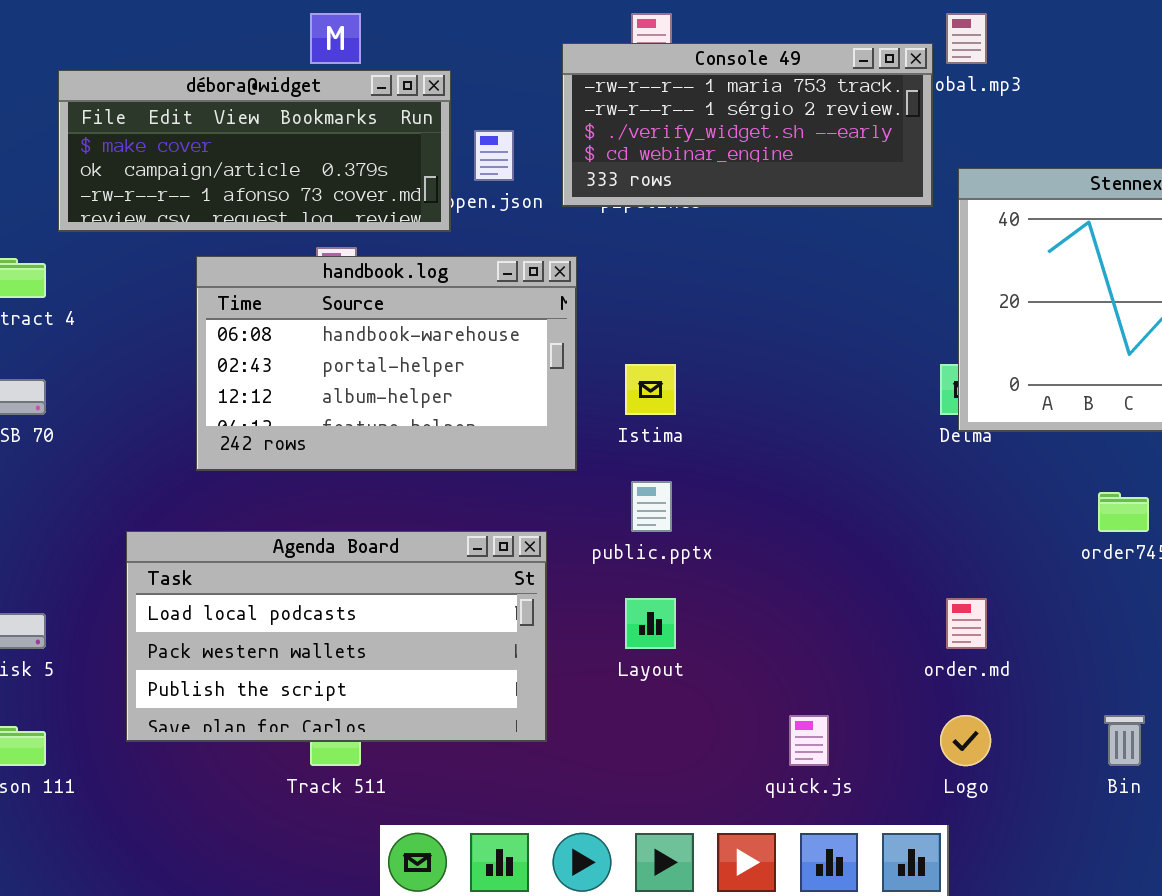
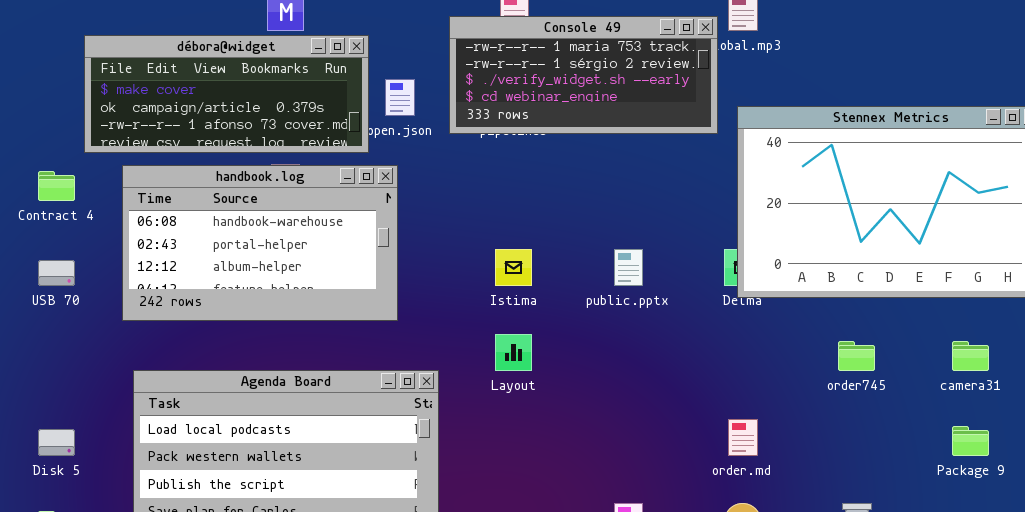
handbook.log: [196,256,577,471] -> [122,165,398,321], moved
public.pptx: [631,481,672,532] -> [614,249,643,286], moved
Layout: [625,598,676,649] -> [495,334,532,371], moved

